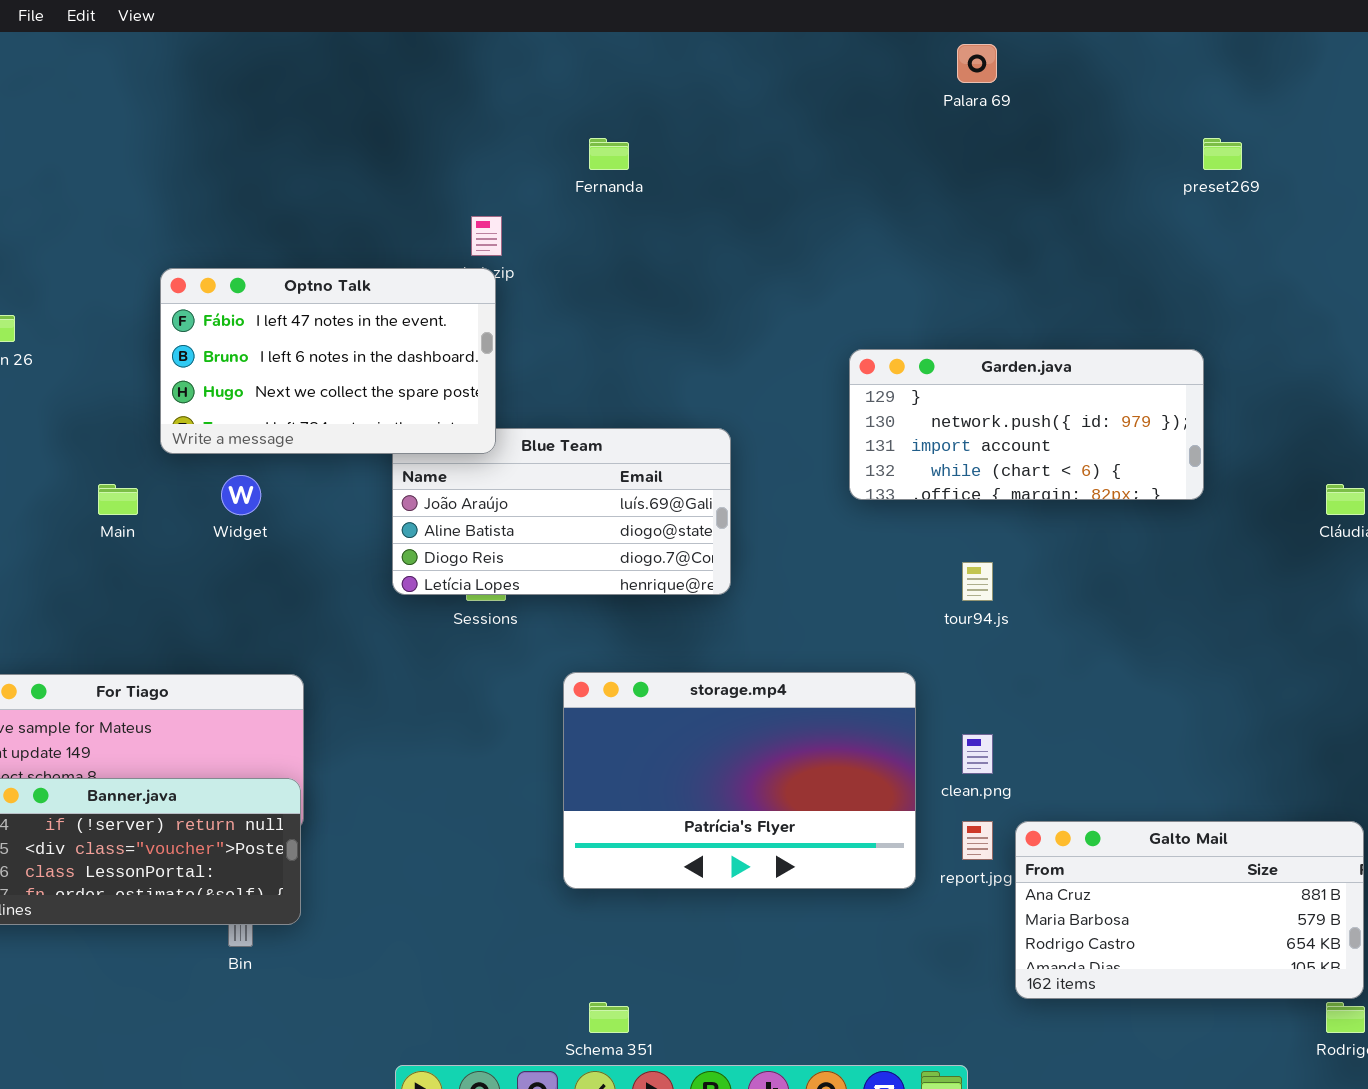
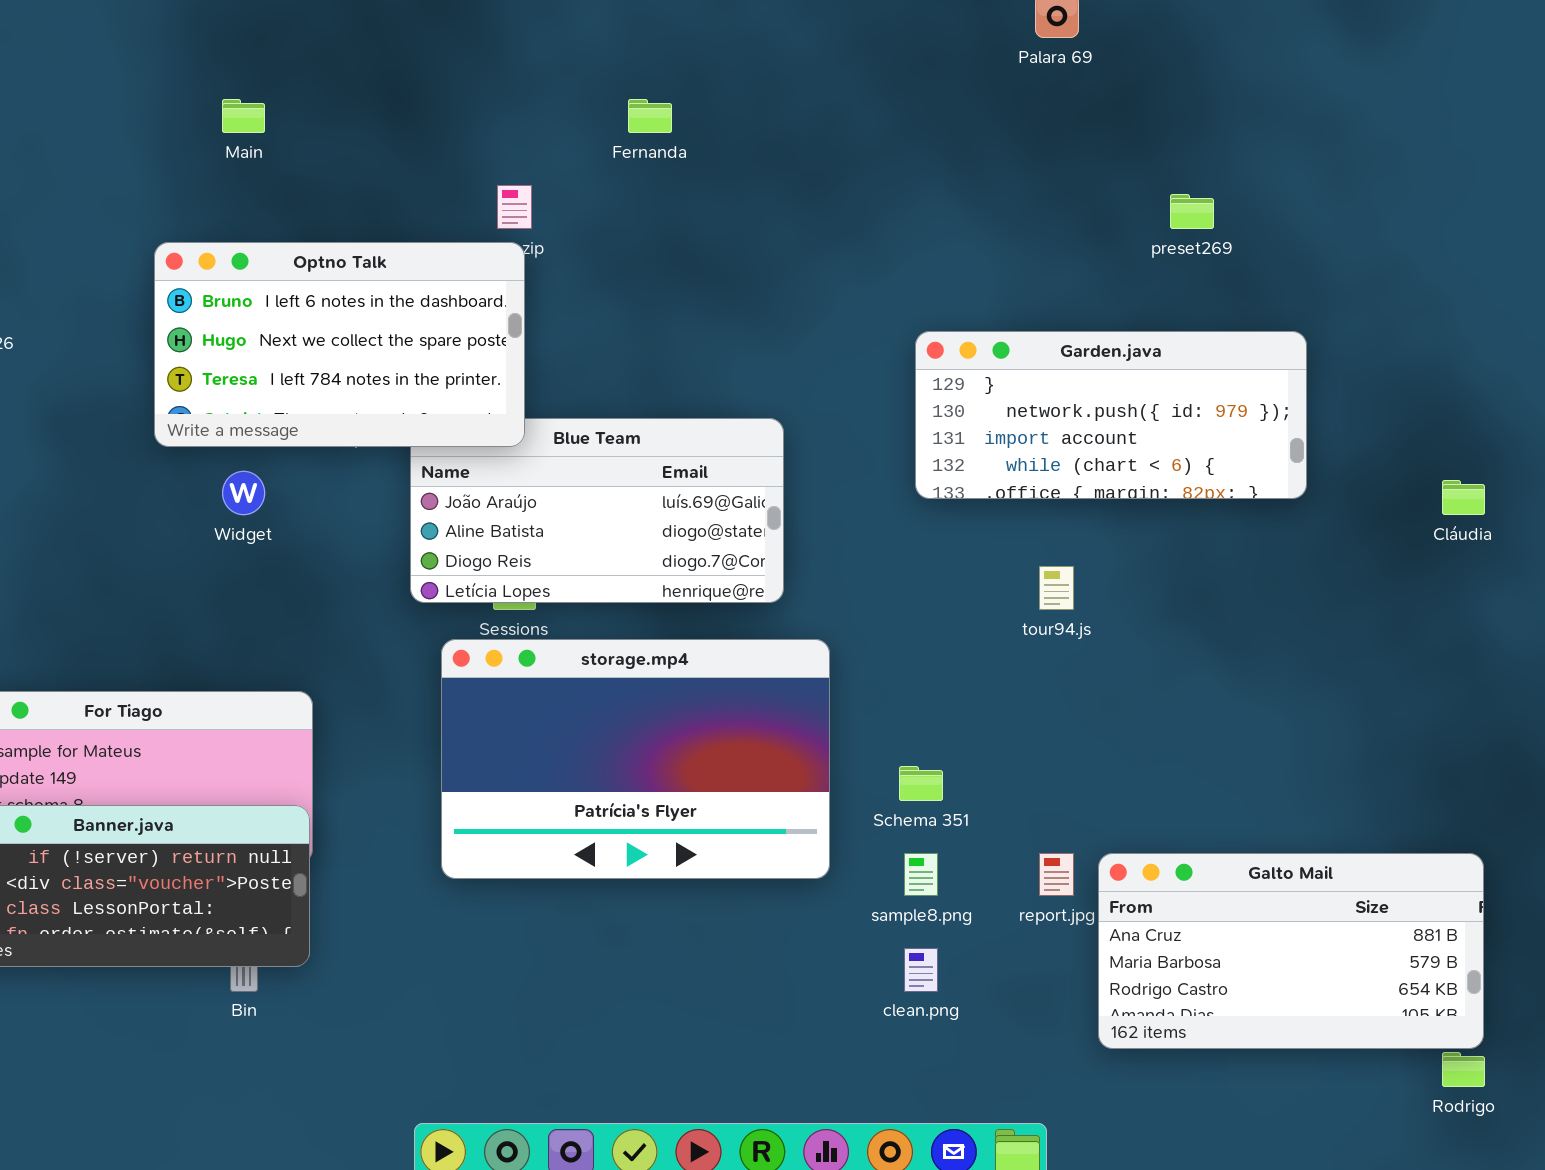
preset269: [1203,138,1242,170] -> [1170,194,1214,229], moved
Optno Talk: [160,268,496,454] -> [154,242,525,447], scrolled down 1 row
Main: [98,484,138,515] -> [222,99,265,133], moved
storage.mp4: [563,672,916,889] -> [441,639,830,879], moved
clean.png: [962,734,993,774] -> [904,948,938,992], moved
Schema 351: [589,1002,629,1033] -> [899,766,943,801], moved

